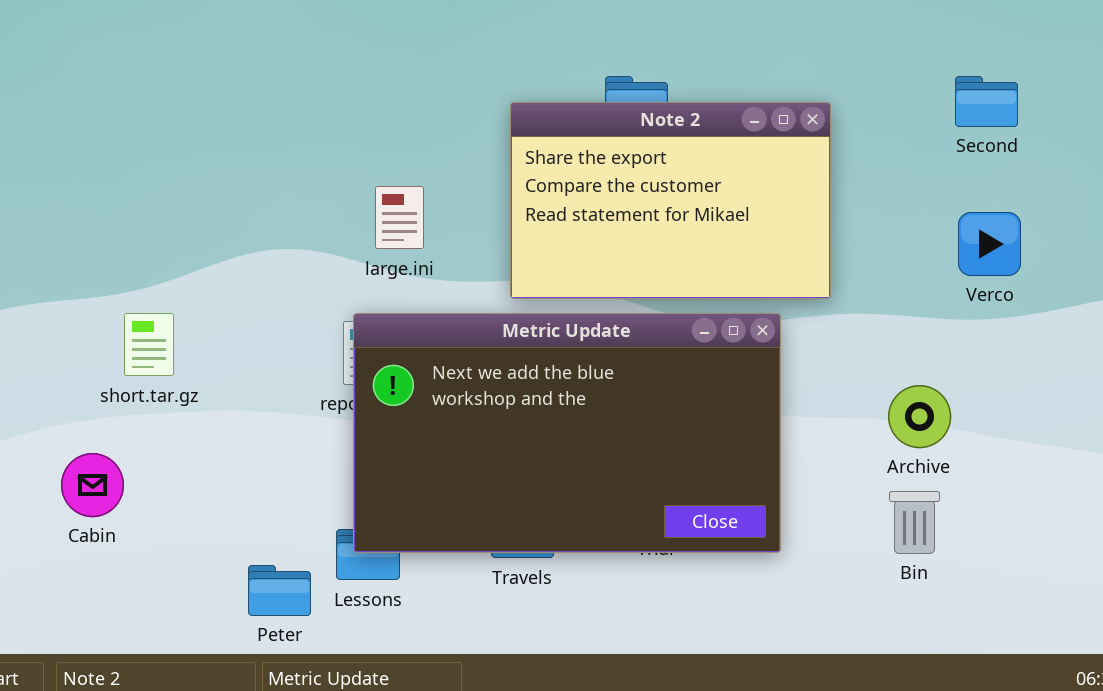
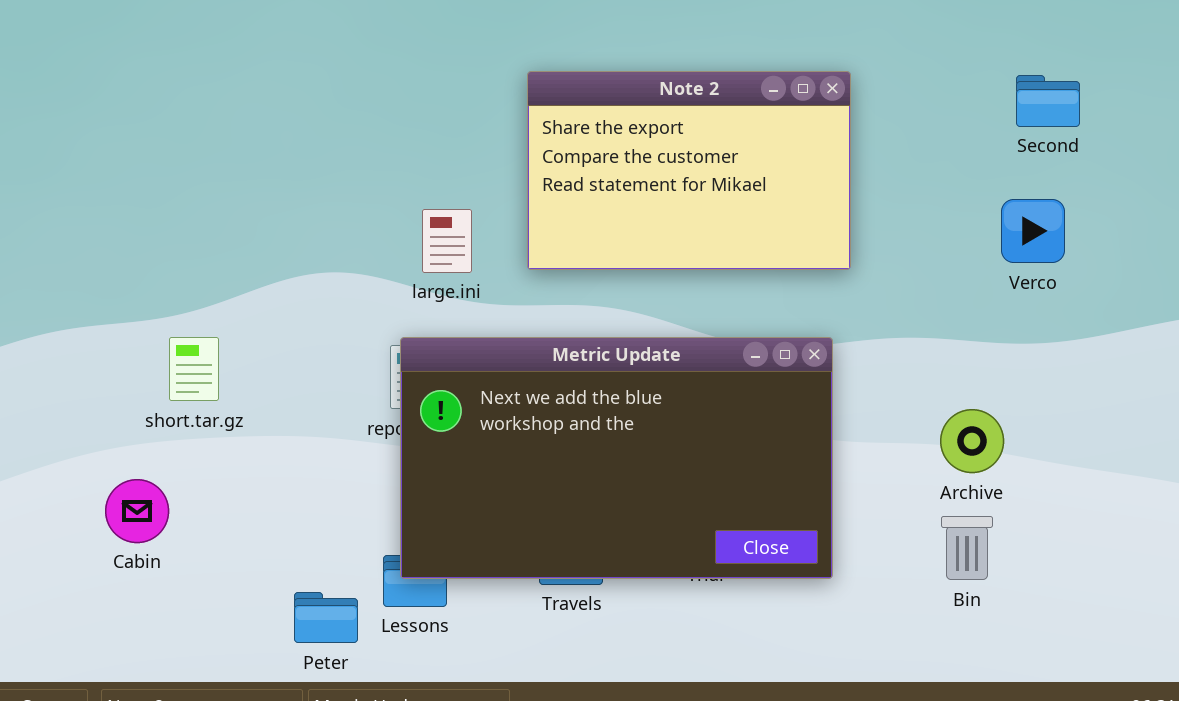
Second: [955,76,1018,127] -> [1016,75,1080,127], moved
Note 2: [510,102,831,299] -> [527,71,851,270], moved
Verco: [958,212,1021,276] -> [1001,199,1065,263], moved

